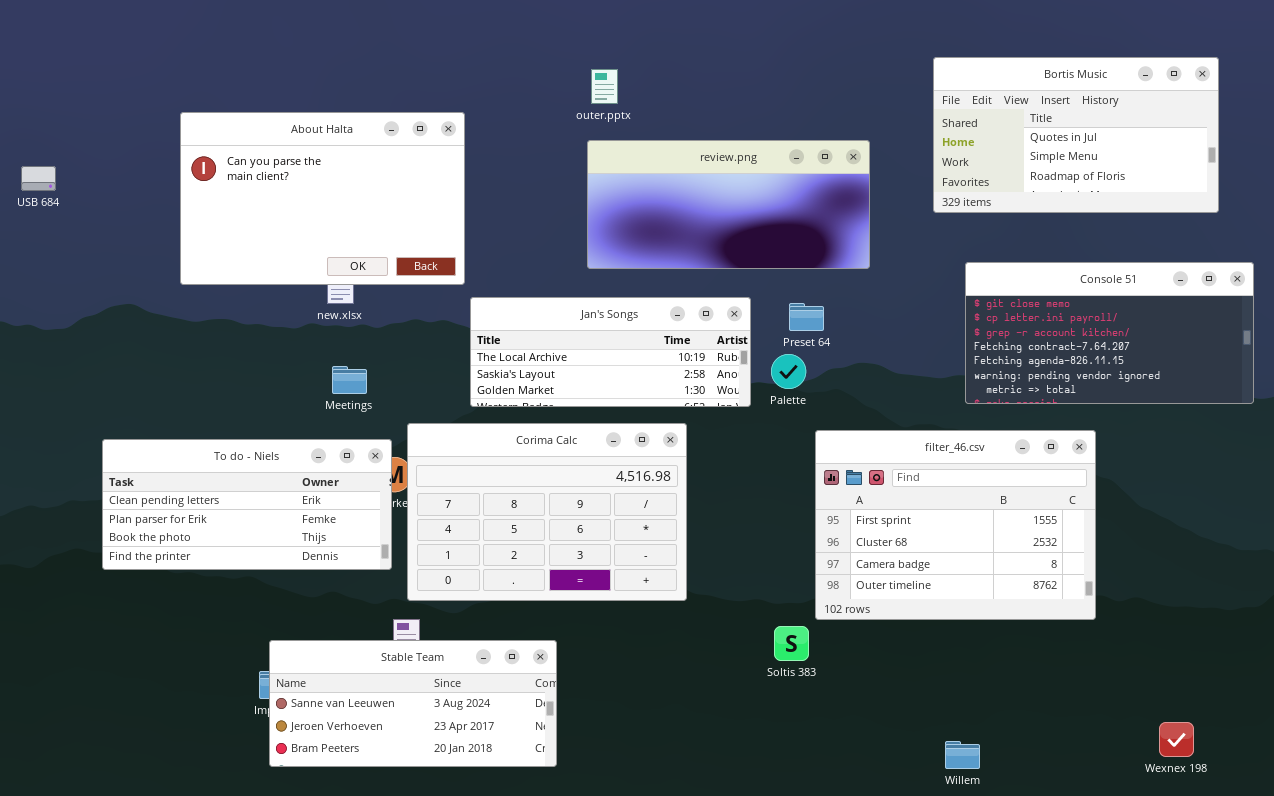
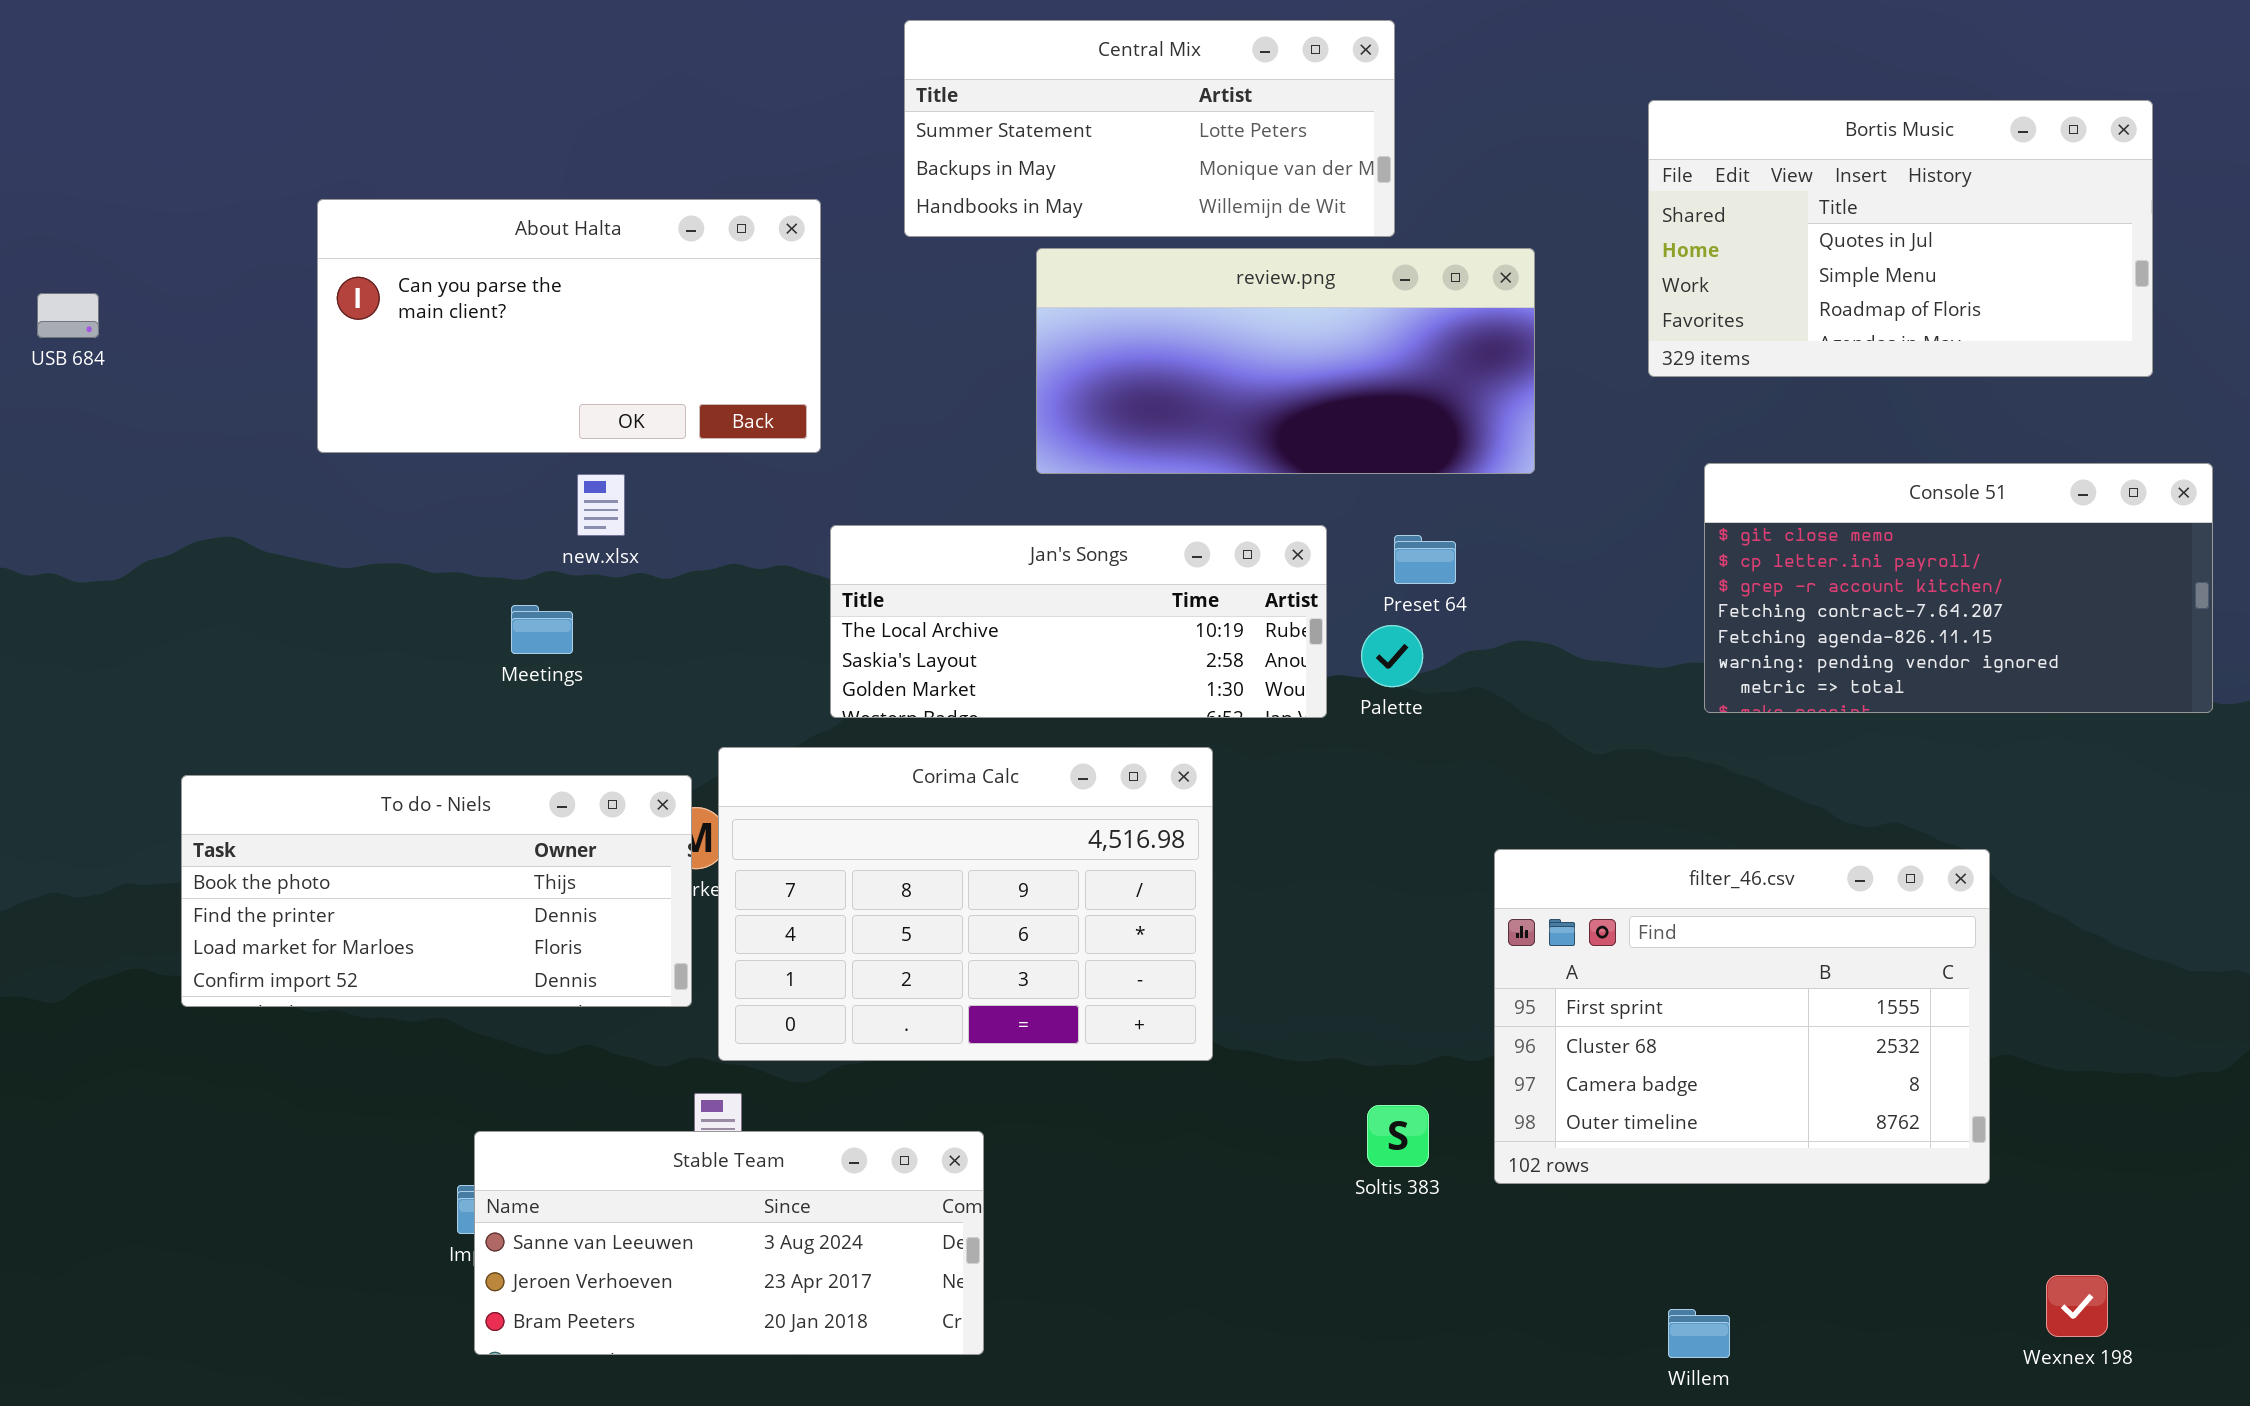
Central Mix: none -> [904,20,1395,237], opened
About Halta: [180,112,465,285] -> [317,199,821,453], resized
Meetings: [332,366,367,394] -> [511,605,573,654], moved
filter_46.csv: [815,430,1096,620] -> [1494,849,1990,1184], moved
To do - Niels: [102,439,392,570] -> [181,775,692,1007], scrolled down 2 rows

